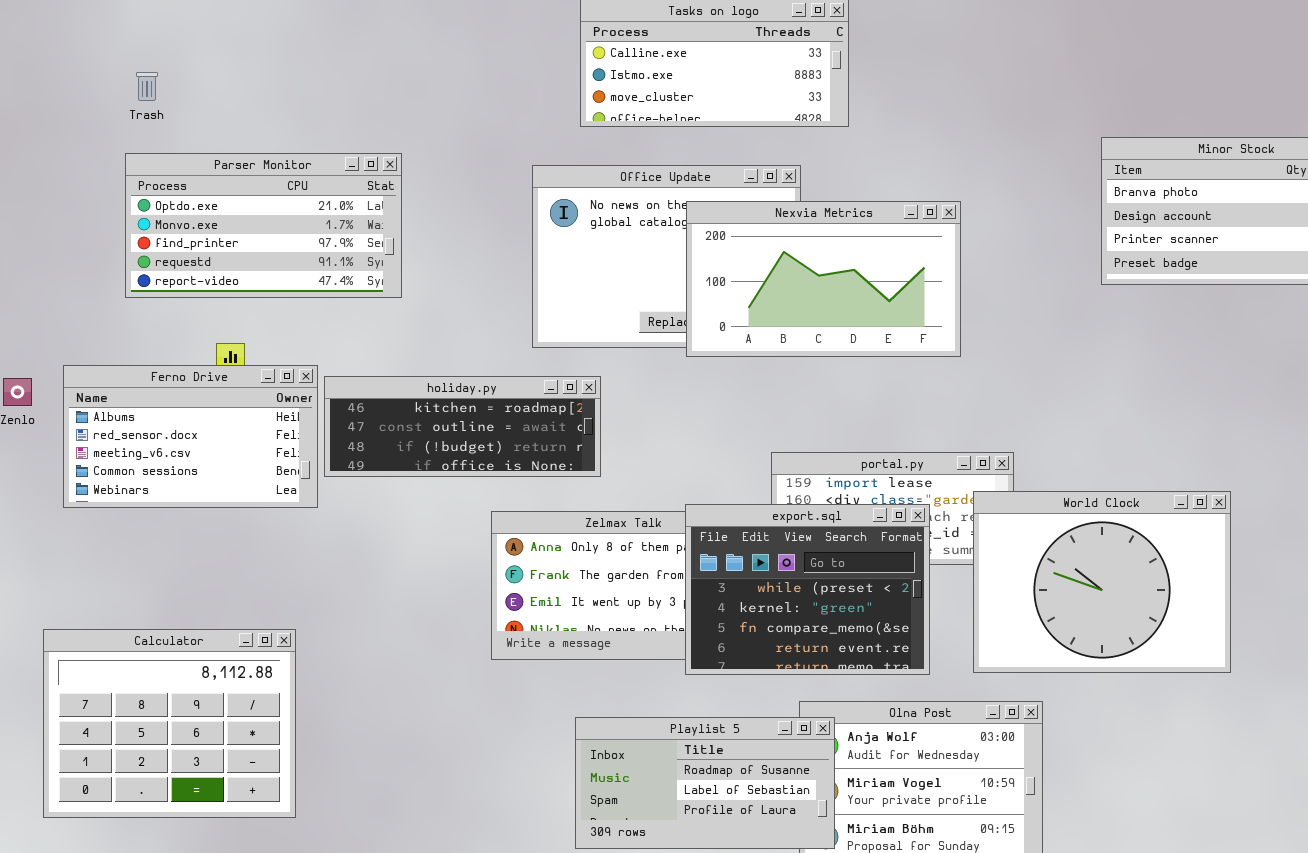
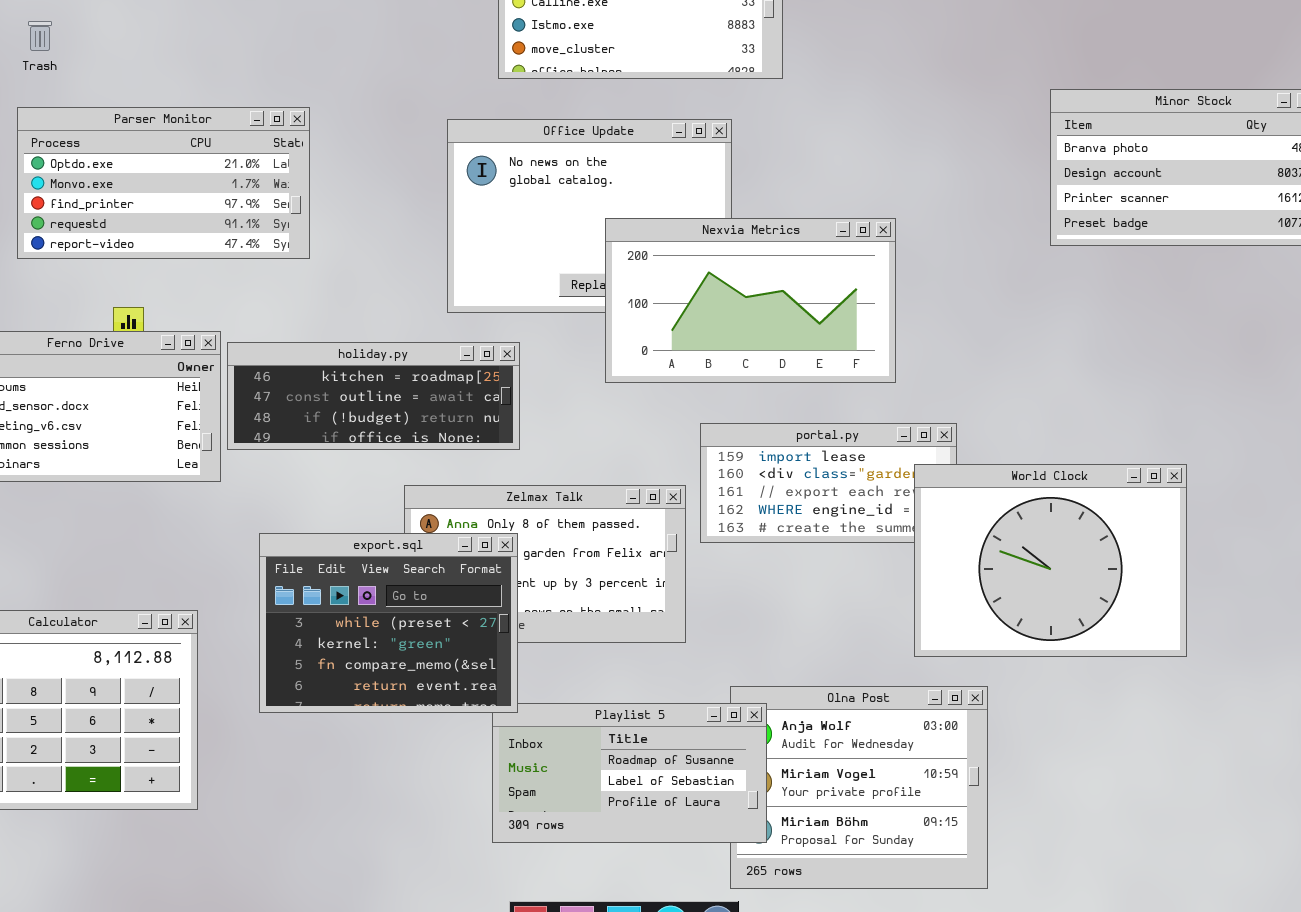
Nexvia Metrics: [686,201,961,357] -> [605,218,896,383], moved
export.sql: [685,504,930,675] -> [259,533,518,713], moved

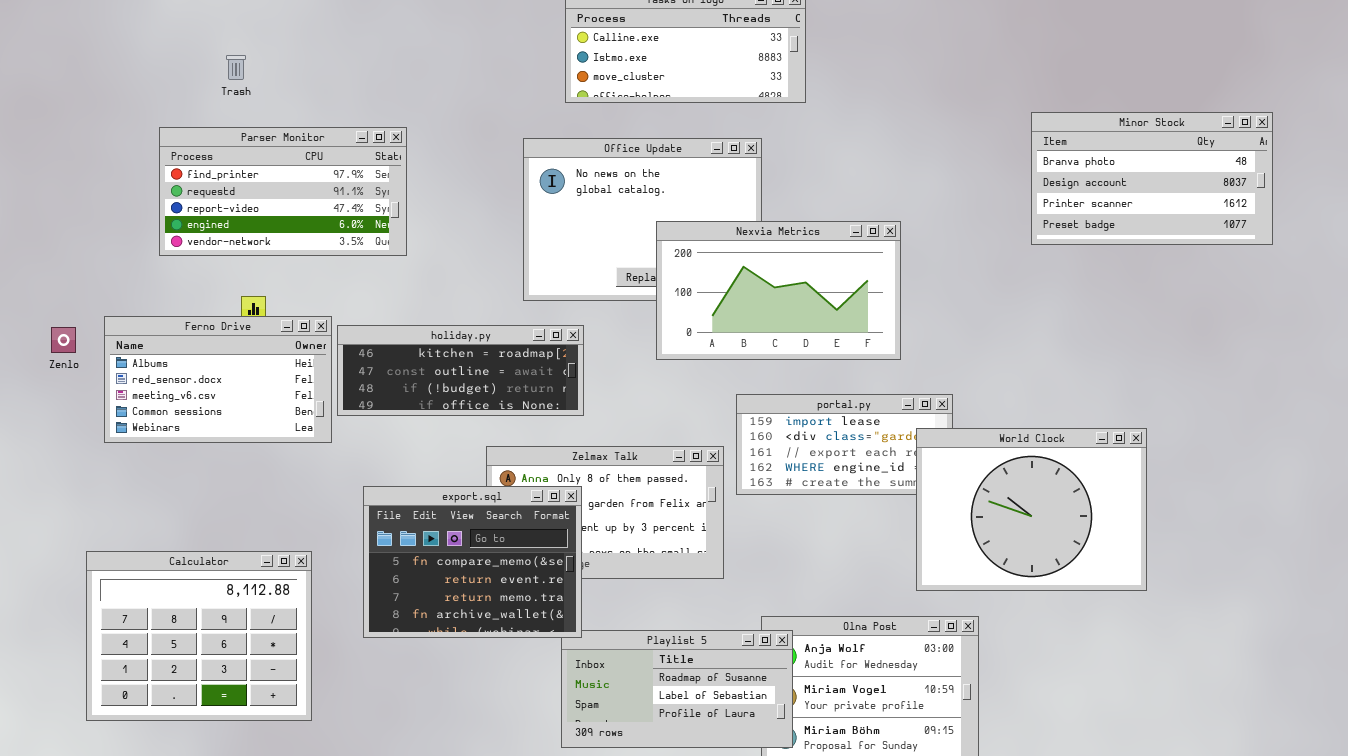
Trash: [28,21,52,51] -> [226,55,246,80], moved
Parser Monitor: [17,107,310,259] -> [159,127,407,256], scrolled down 2 rows
export.sql: [259,533,518,713] -> [363,486,582,638], scrolled down 2 rows

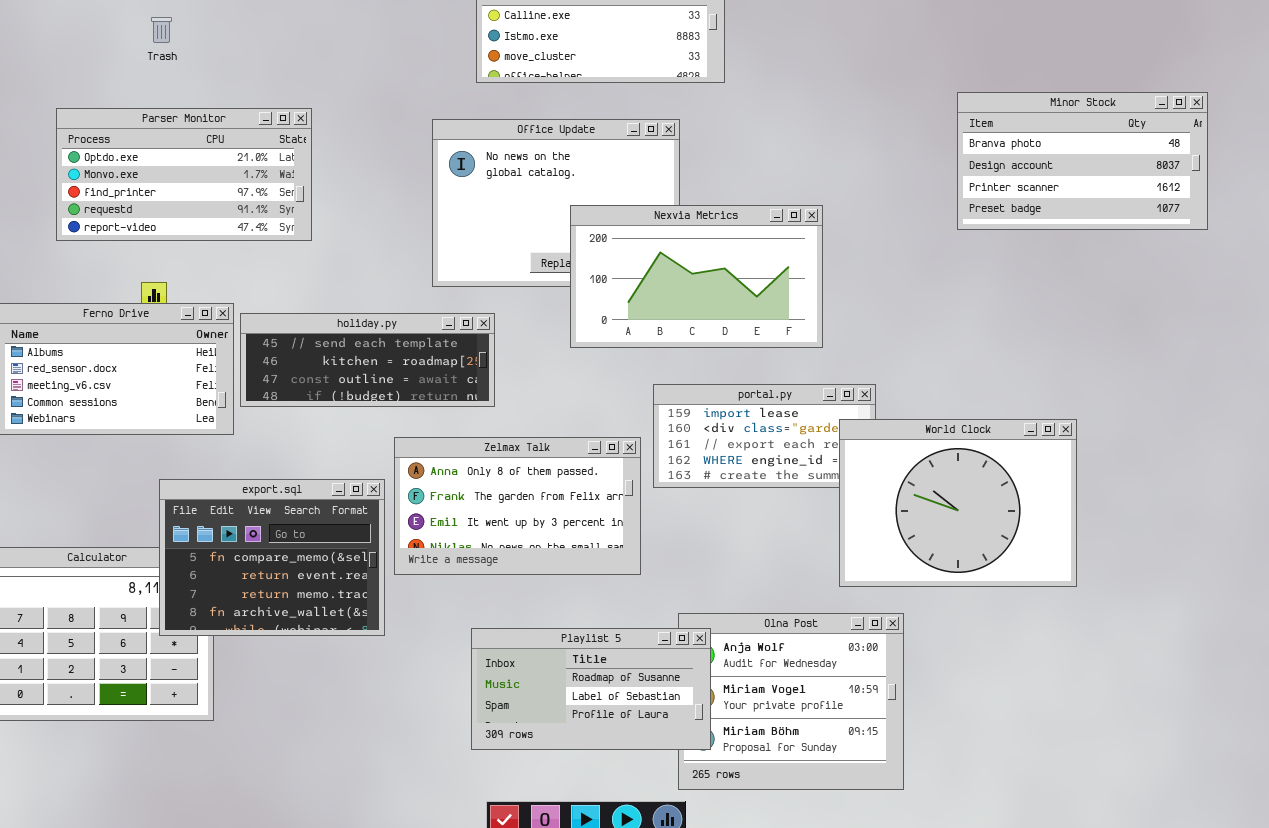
Trash: [226,55,246,80] -> [151,17,172,43], moved
Parser Monitor: [159,127,407,256] -> [56,108,312,241], scrolled up 2 rows
holiday.py: [337,325,584,416] -> [240,313,495,407], scrolled up 1 row
export.sql: [363,486,582,638] -> [159,479,385,636], moved

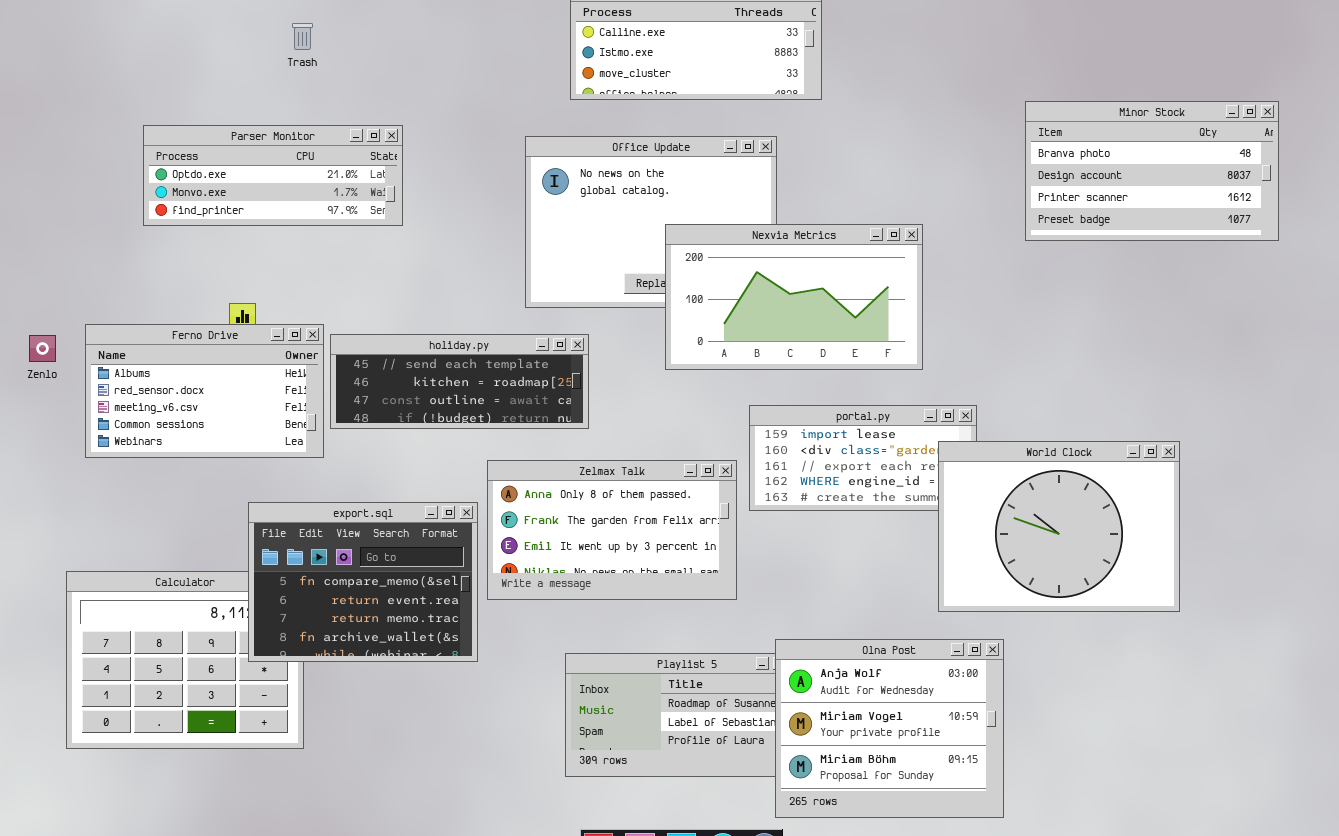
Trash: [151,17,172,43] -> [292,23,313,50], moved
Minor Stock: [957,92,1208,230] -> [1025,101,1279,241], moved
Parser Monitor: [56,108,312,241] -> [143,125,403,226], resized
Olna Post: [678,613,904,790] -> [775,639,1004,818], raised

